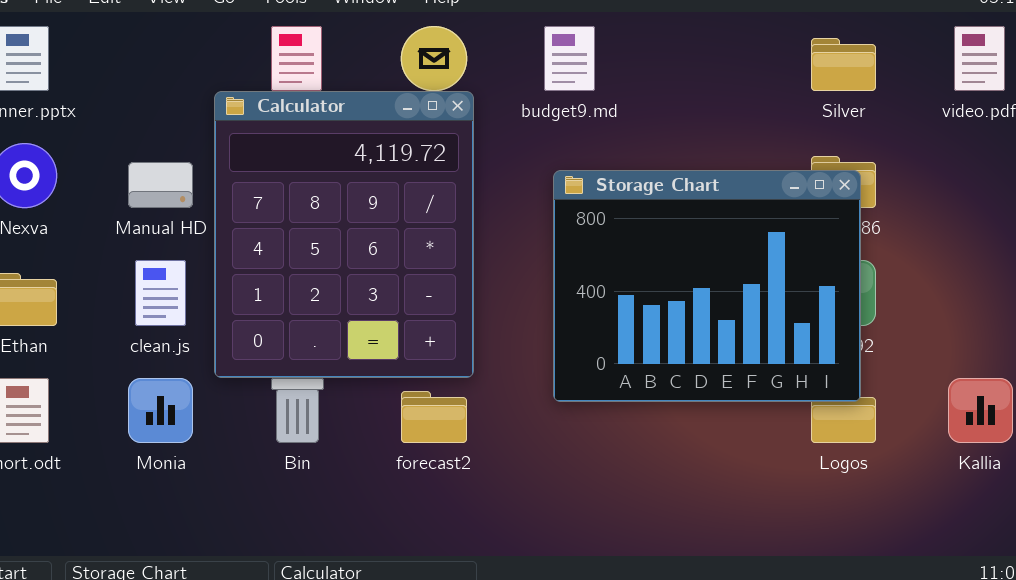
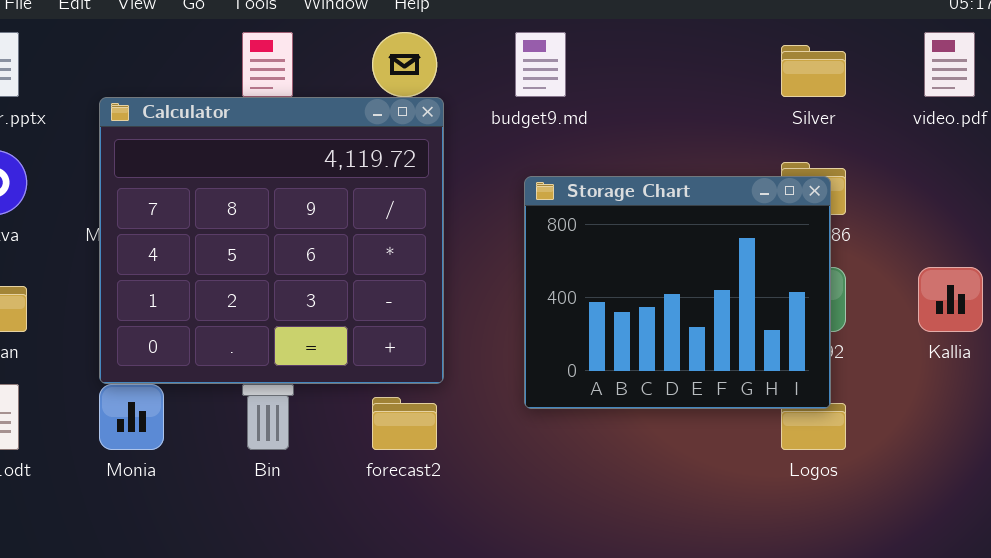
Calculator: [214,91,474,378] -> [99,97,444,384], resized
Kallia: [948,378,1013,443] -> [918,267,983,332], moved

